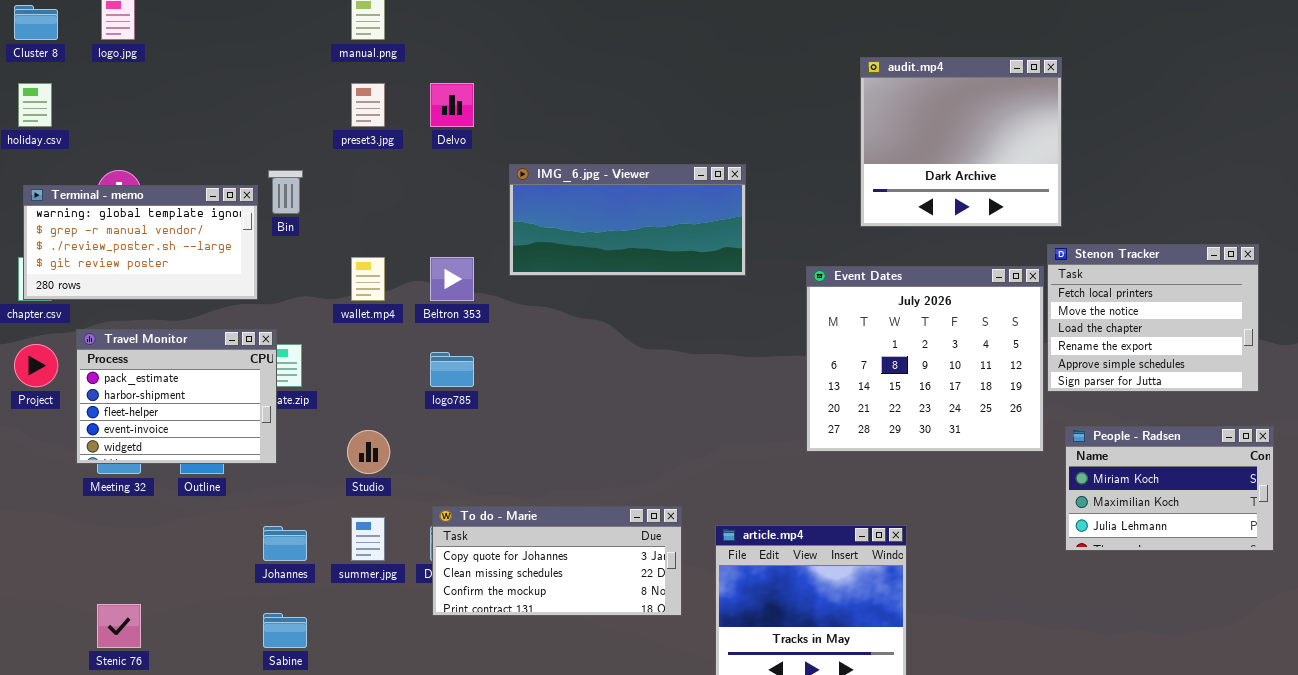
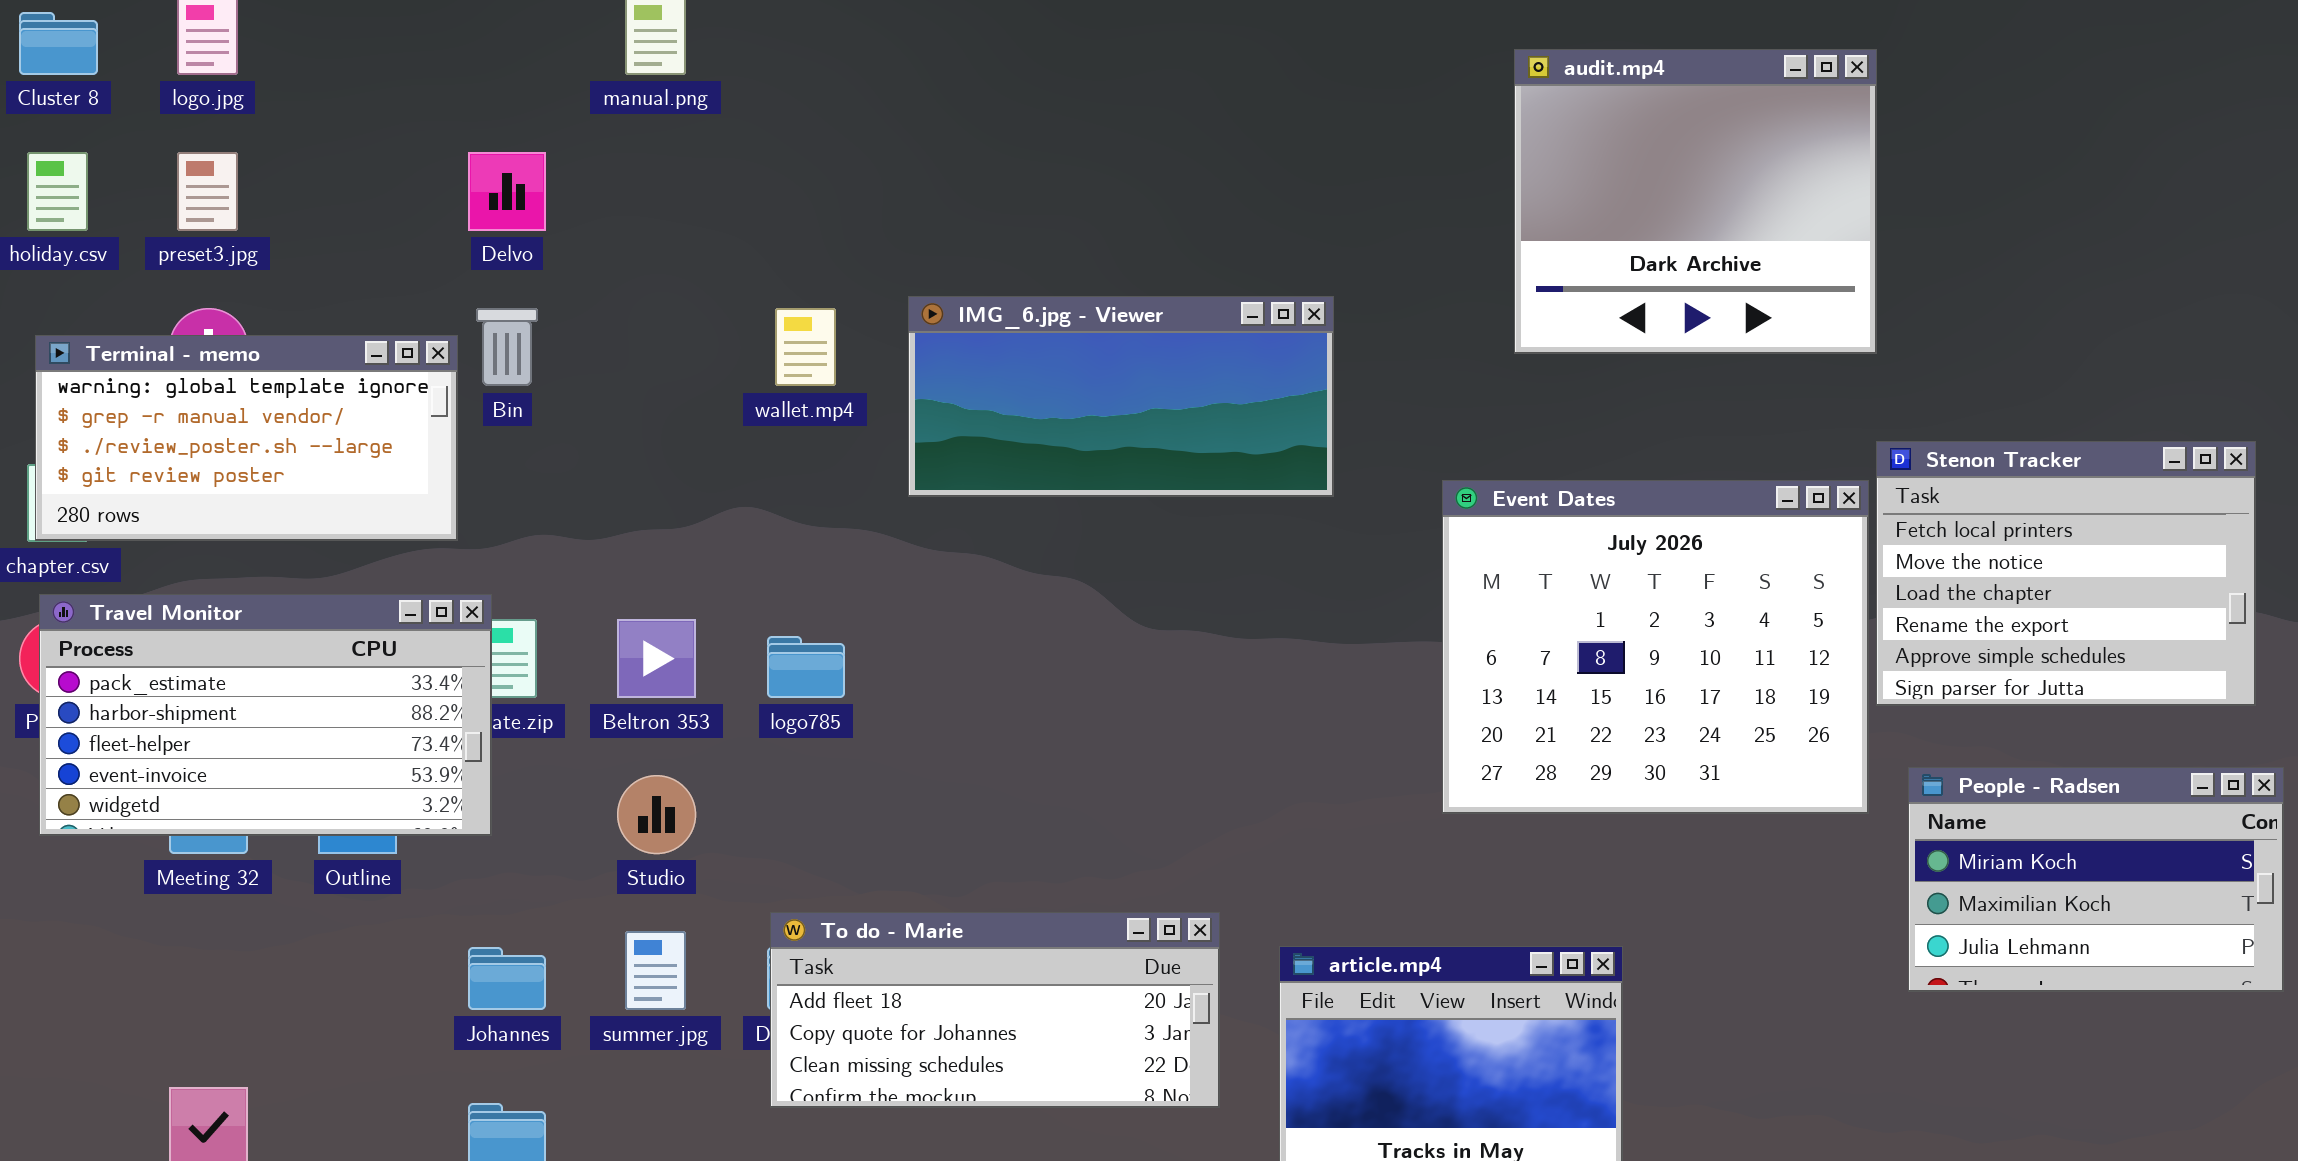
audit.mp4: [860,57,1062,227] -> [1514,49,1877,354], moved
preset3.jpg: [351,83,385,127] -> [177,152,238,231], moved
Delvo: [430,83,474,127] -> [468,152,546,231], moved
wallet.mp4: [351,257,385,301] -> [775,308,836,386], moved
Beltron 353: [430,257,474,301] -> [617,619,696,698], moved
Travel Monitor: [76,329,277,464] -> [39,594,492,836], resized
To do - Marie: [432,506,682,616] -> [770,912,1220,1108], scrolled up 1 row

